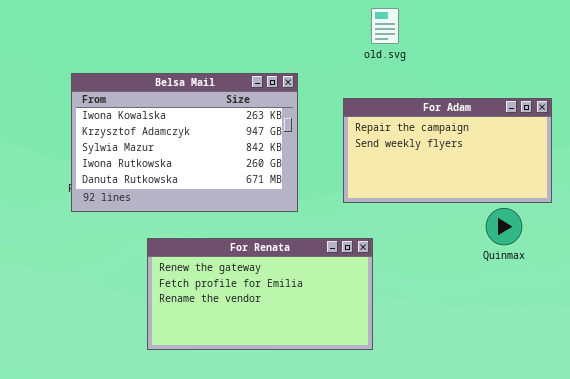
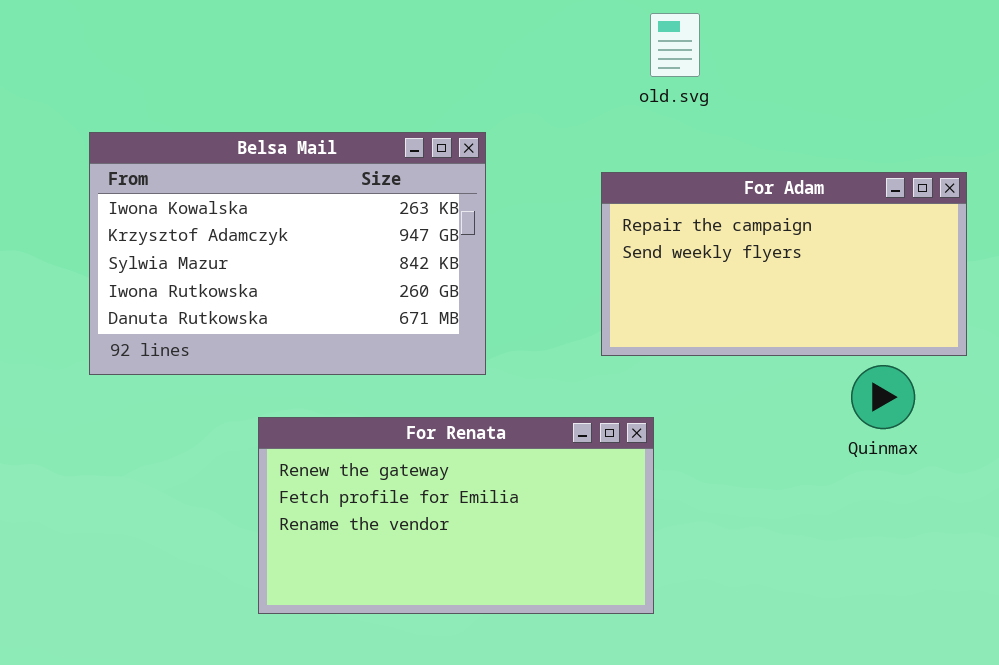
Belsa Mail: [71,73,298,212] -> [89,132,486,375], moved

